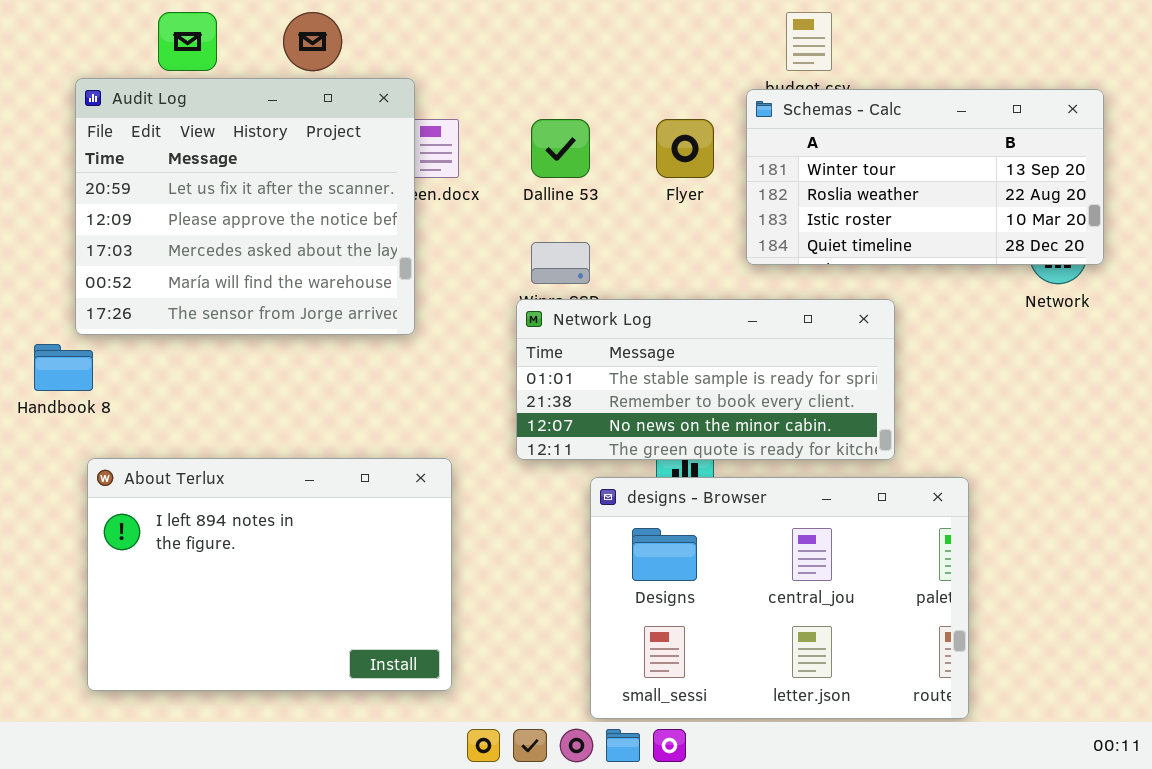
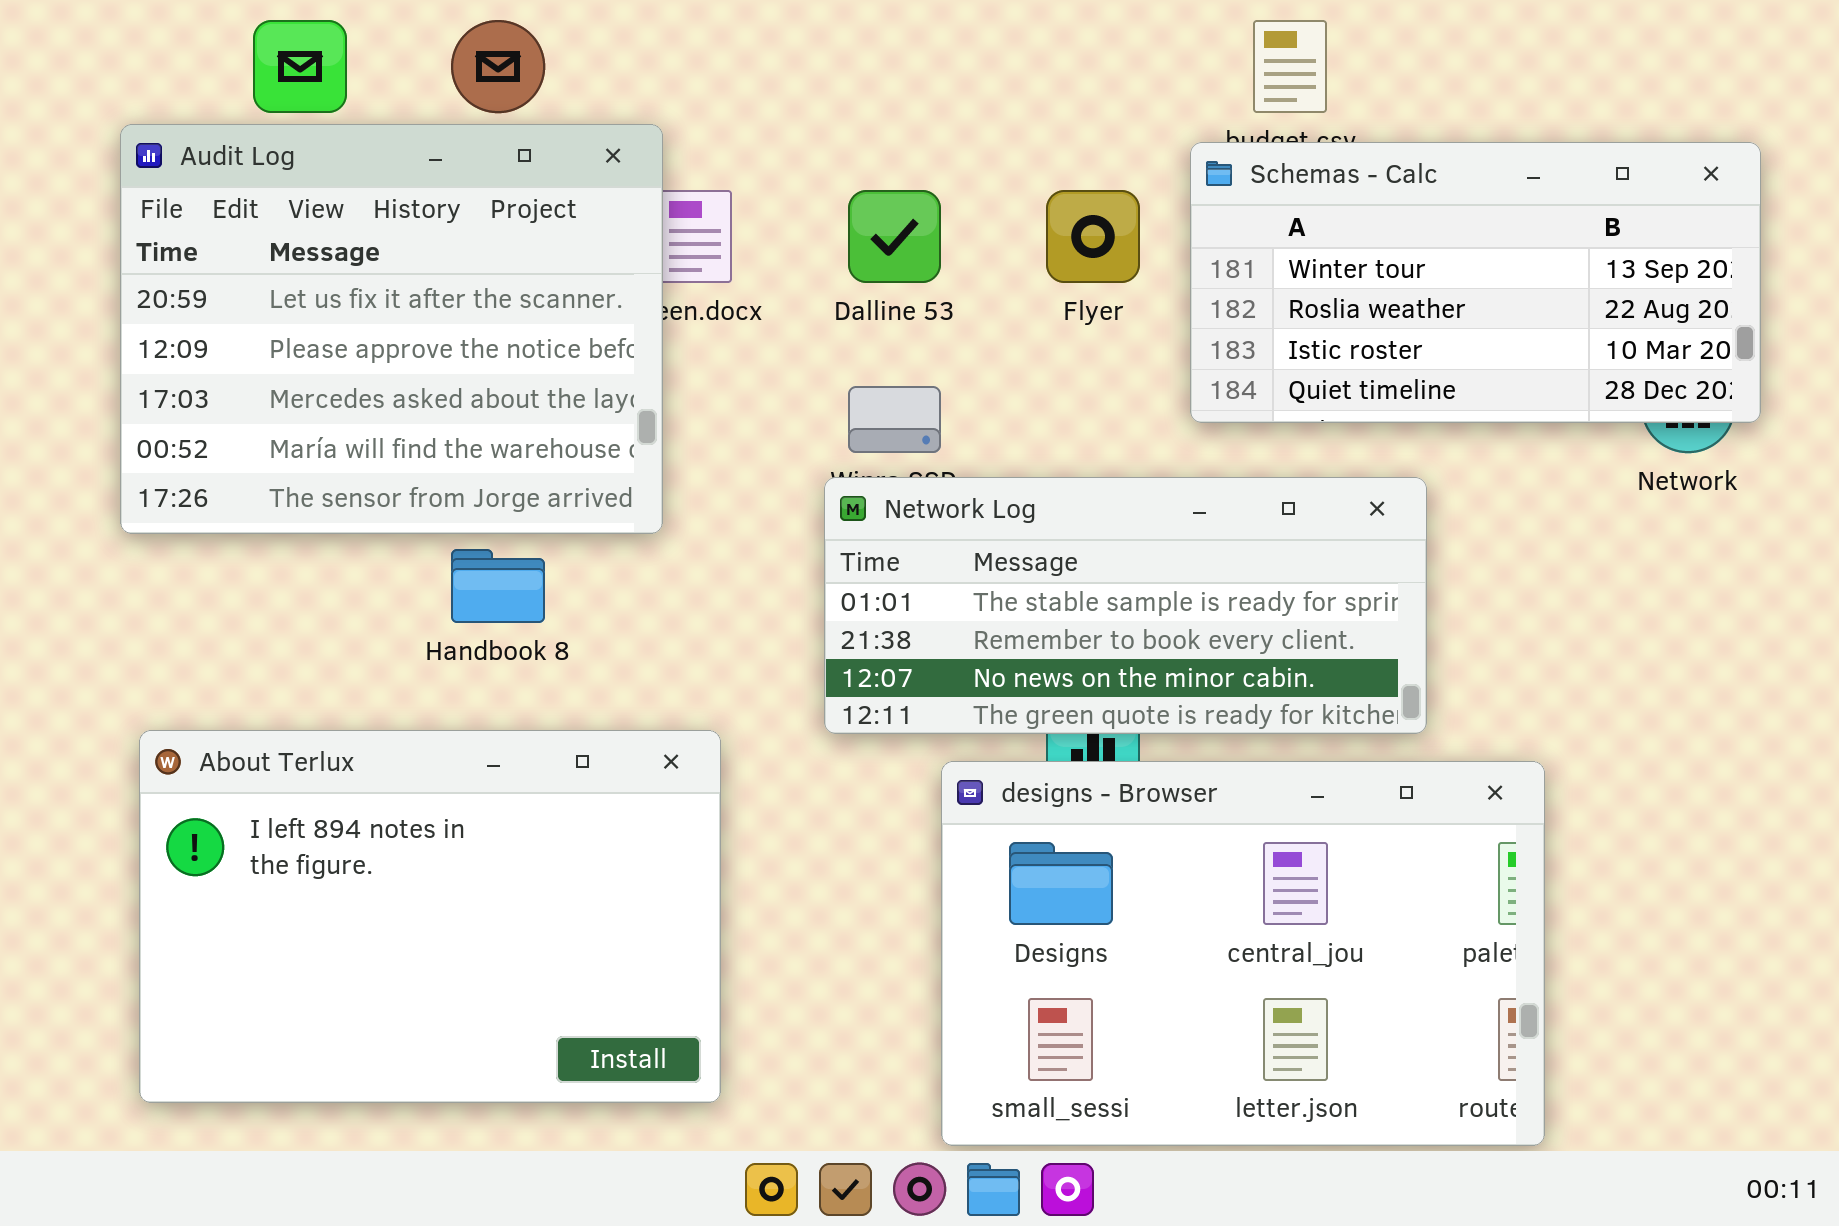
Handbook 8: [34,344,93,391] -> [451,549,545,623], moved

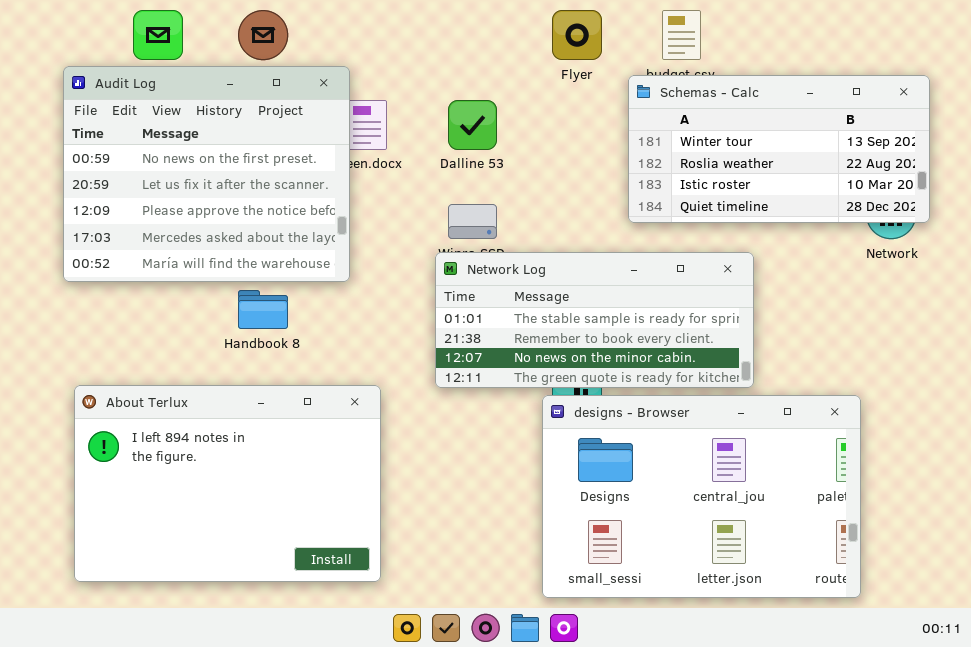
Audit Log: [120,124,663,534] -> [63,66,350,282], scrolled up 1 row
Flyer: [1046,190,1140,283] -> [552,10,602,60], moved
designs - Browser: [941,761,1545,1146] -> [542,395,861,598], moved

